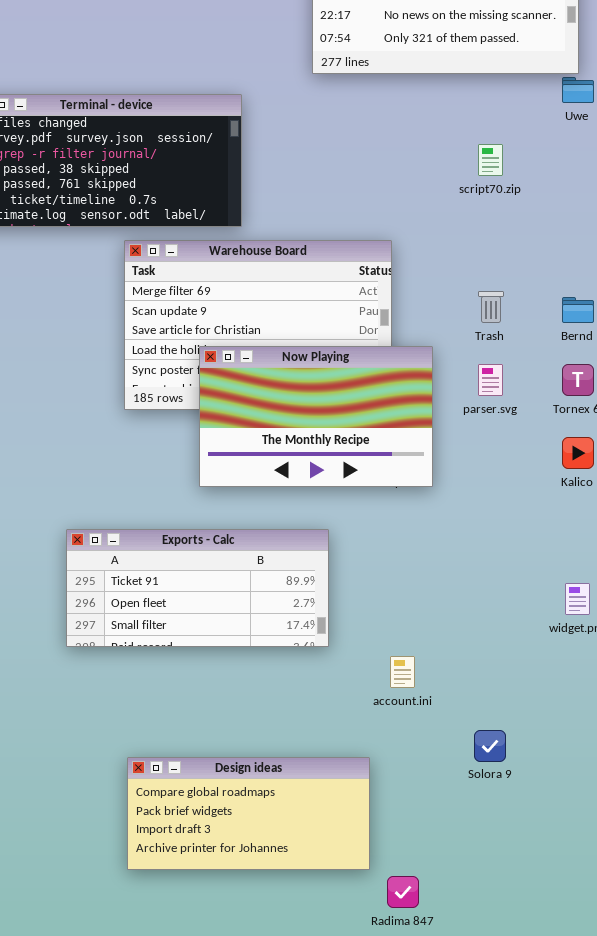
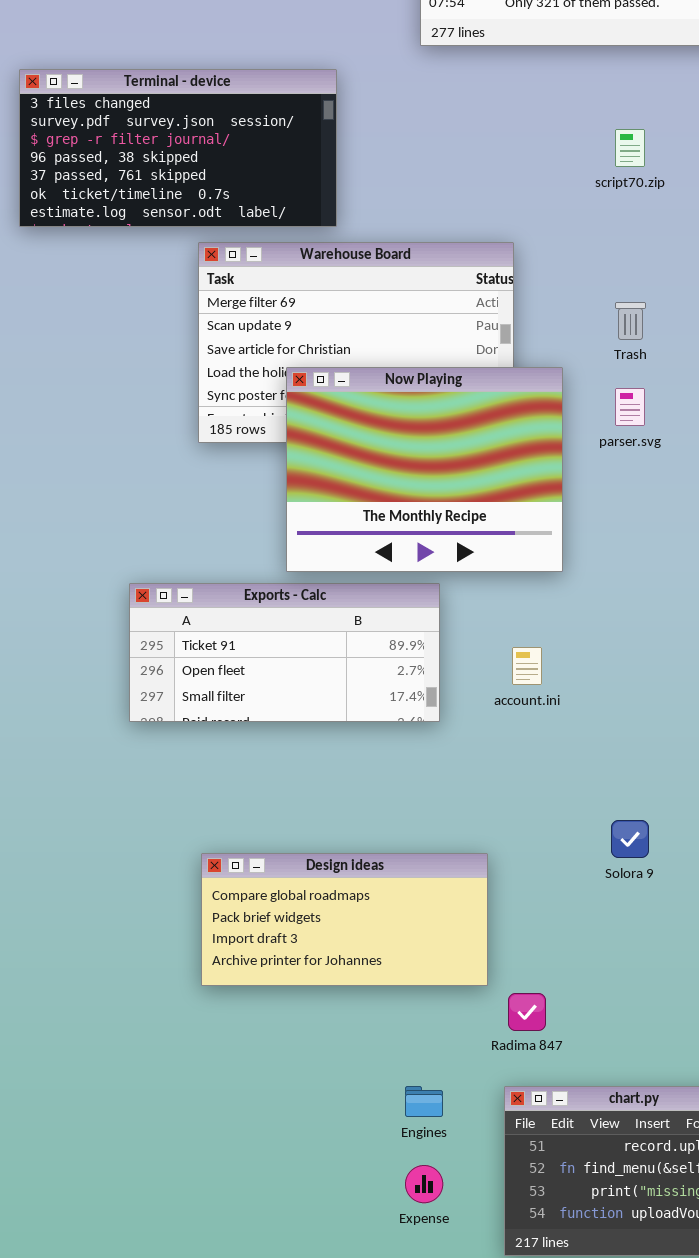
Now Playing: [199,346,433,487] -> [286,367,563,572], resized
account.ini: [390,656,415,688] -> [512,647,542,685], moved

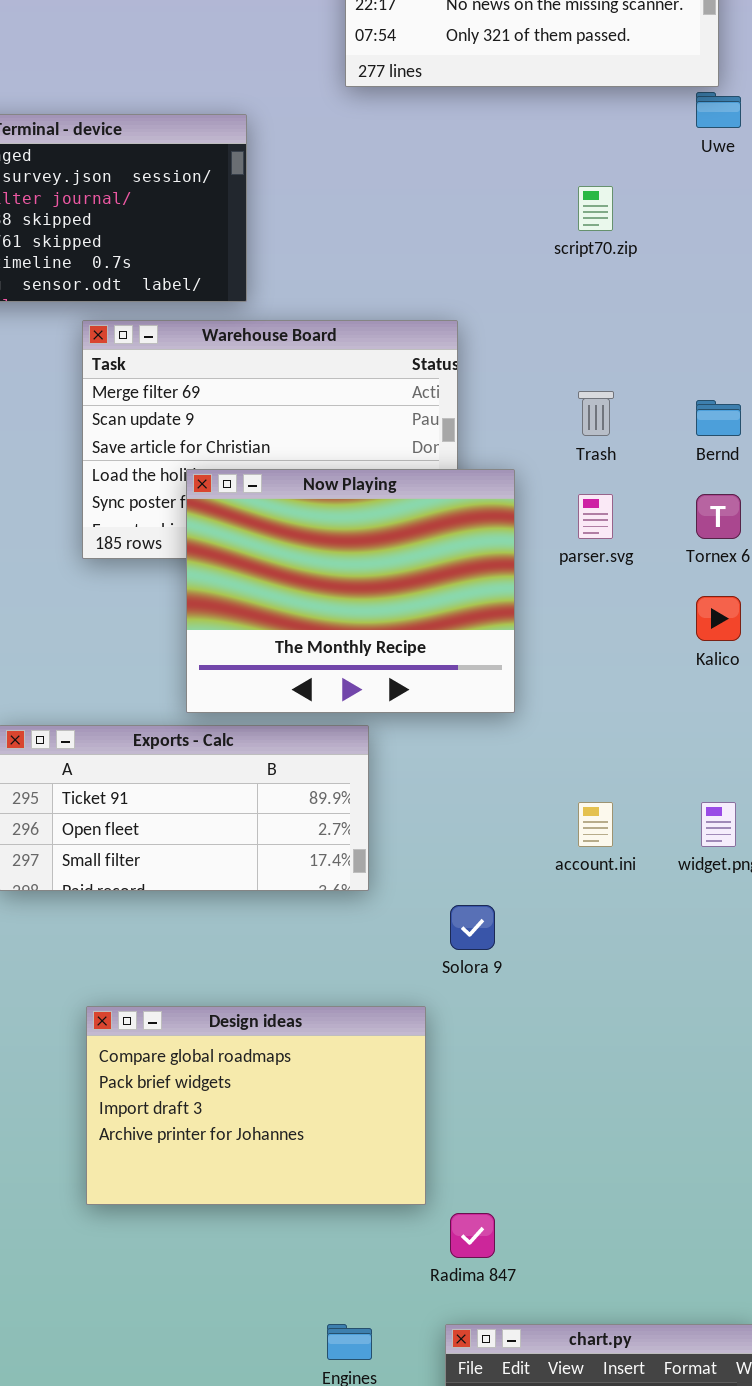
account.ini: [512,647,542,685] -> [578,802,613,847], moved
Solora 9: [611,820,649,858] -> [450,905,495,950], moved
Design ideas: [201,853,488,986] -> [86,1006,426,1205], resized

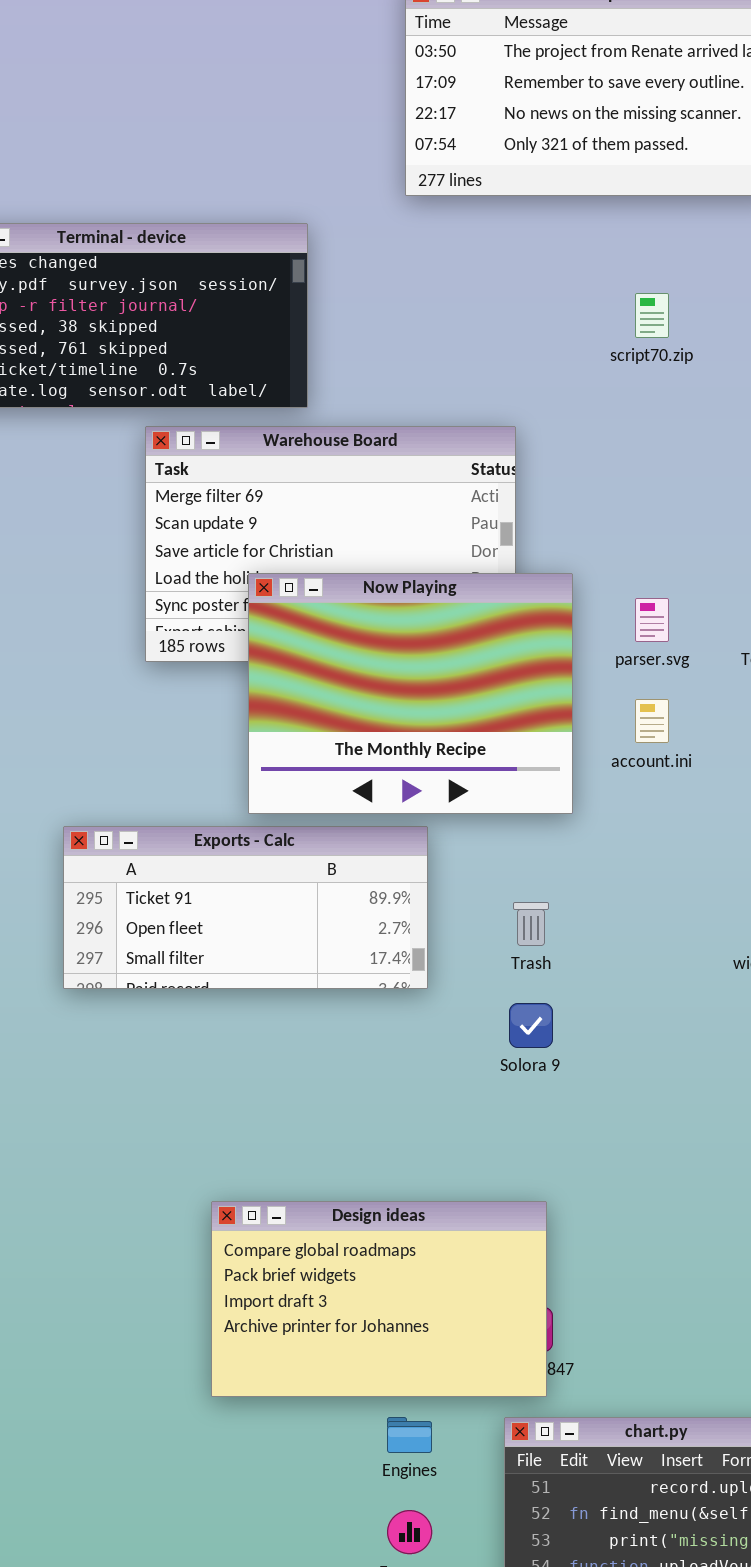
Trash: [578,391,614,436] -> [513,902,549,946], moved
account.ini: [578,802,613,847] -> [635,699,669,743], moved
Design ideas: [86,1006,426,1205] -> [211,1201,547,1397], moved

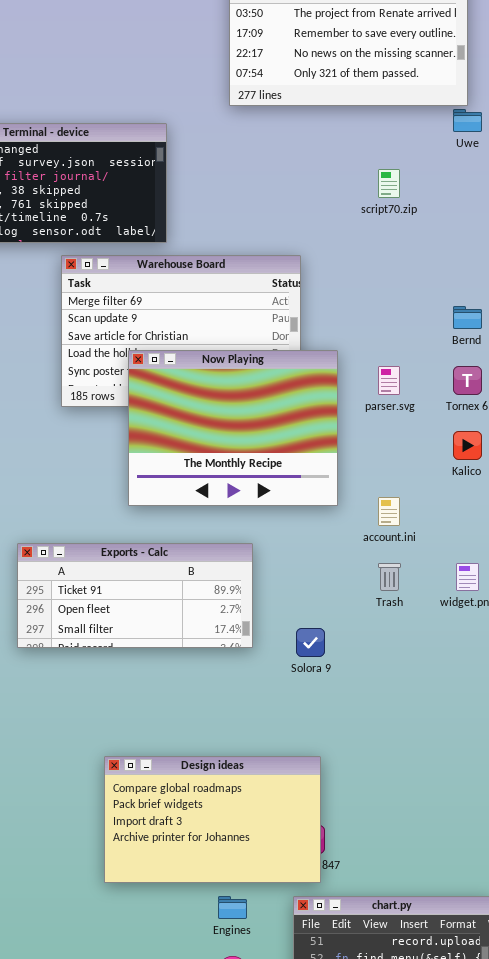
account.ini: [635,699,669,743] -> [378,497,400,526], moved
Exports - Calc: [63,826,428,989] -> [17,543,253,648], moved
Trash: [513,902,549,946] -> [378,563,401,591], moved

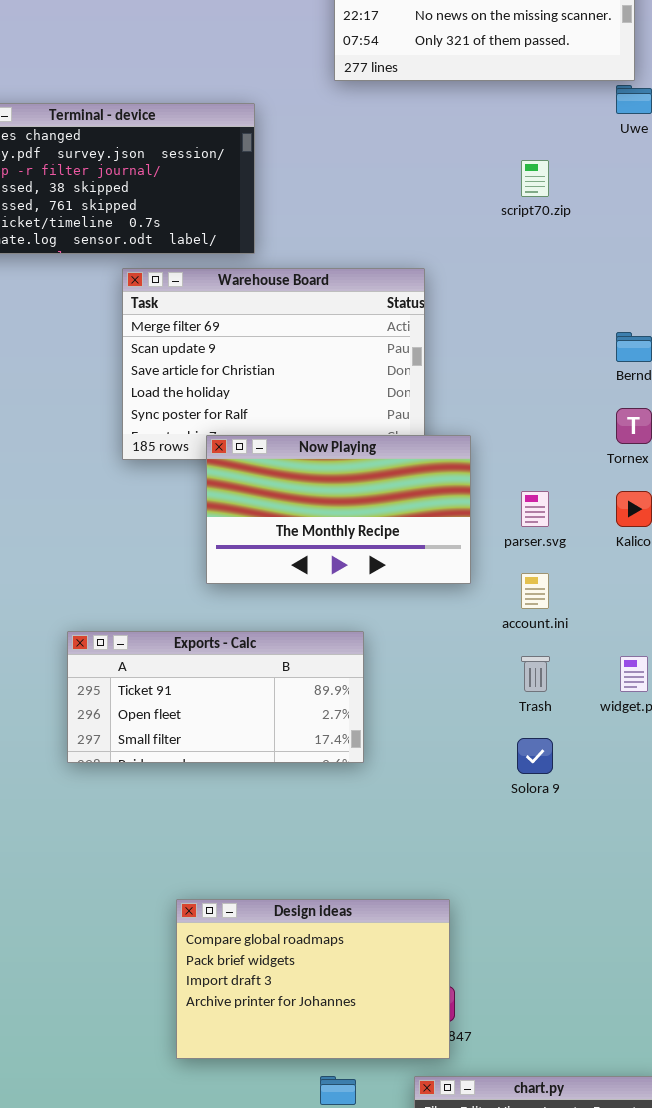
Now Playing: [128,350,338,506] -> [206,435,471,584], resized
parser.svg: [378,366,400,395] -> [521,491,549,527], moved
Solora 9: [296,628,325,657] -> [517,738,553,774], moved

